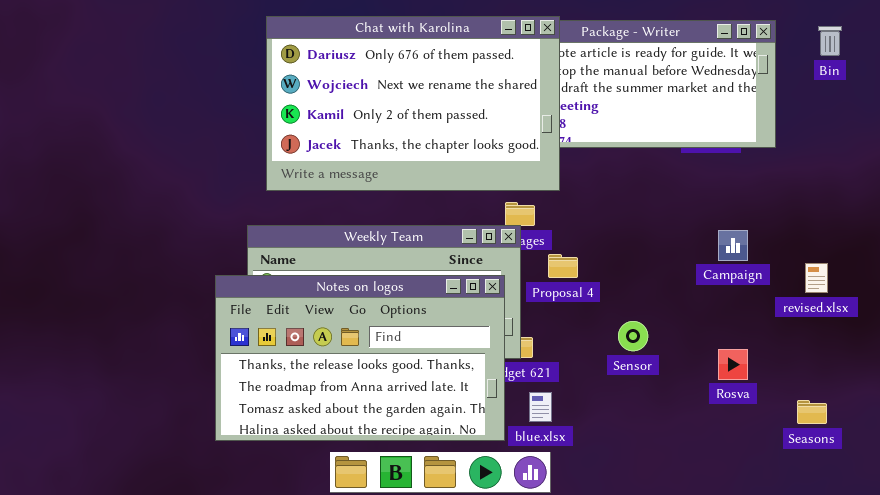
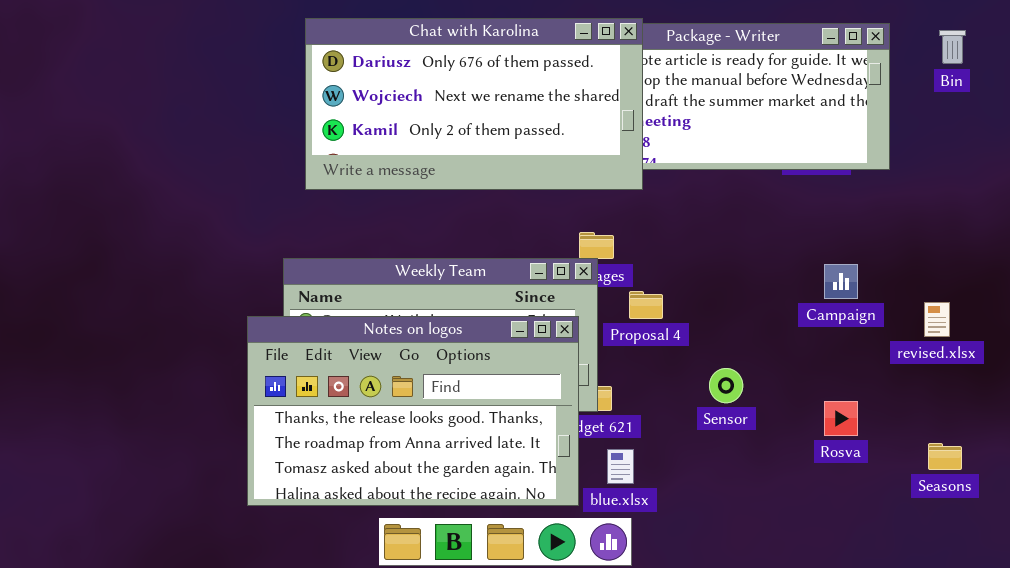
Chat with Karolina: [266,16,560,191] -> [305,18,643,190], resized
Seasons: [797,400,827,424] -> [928,443,962,470], moved

